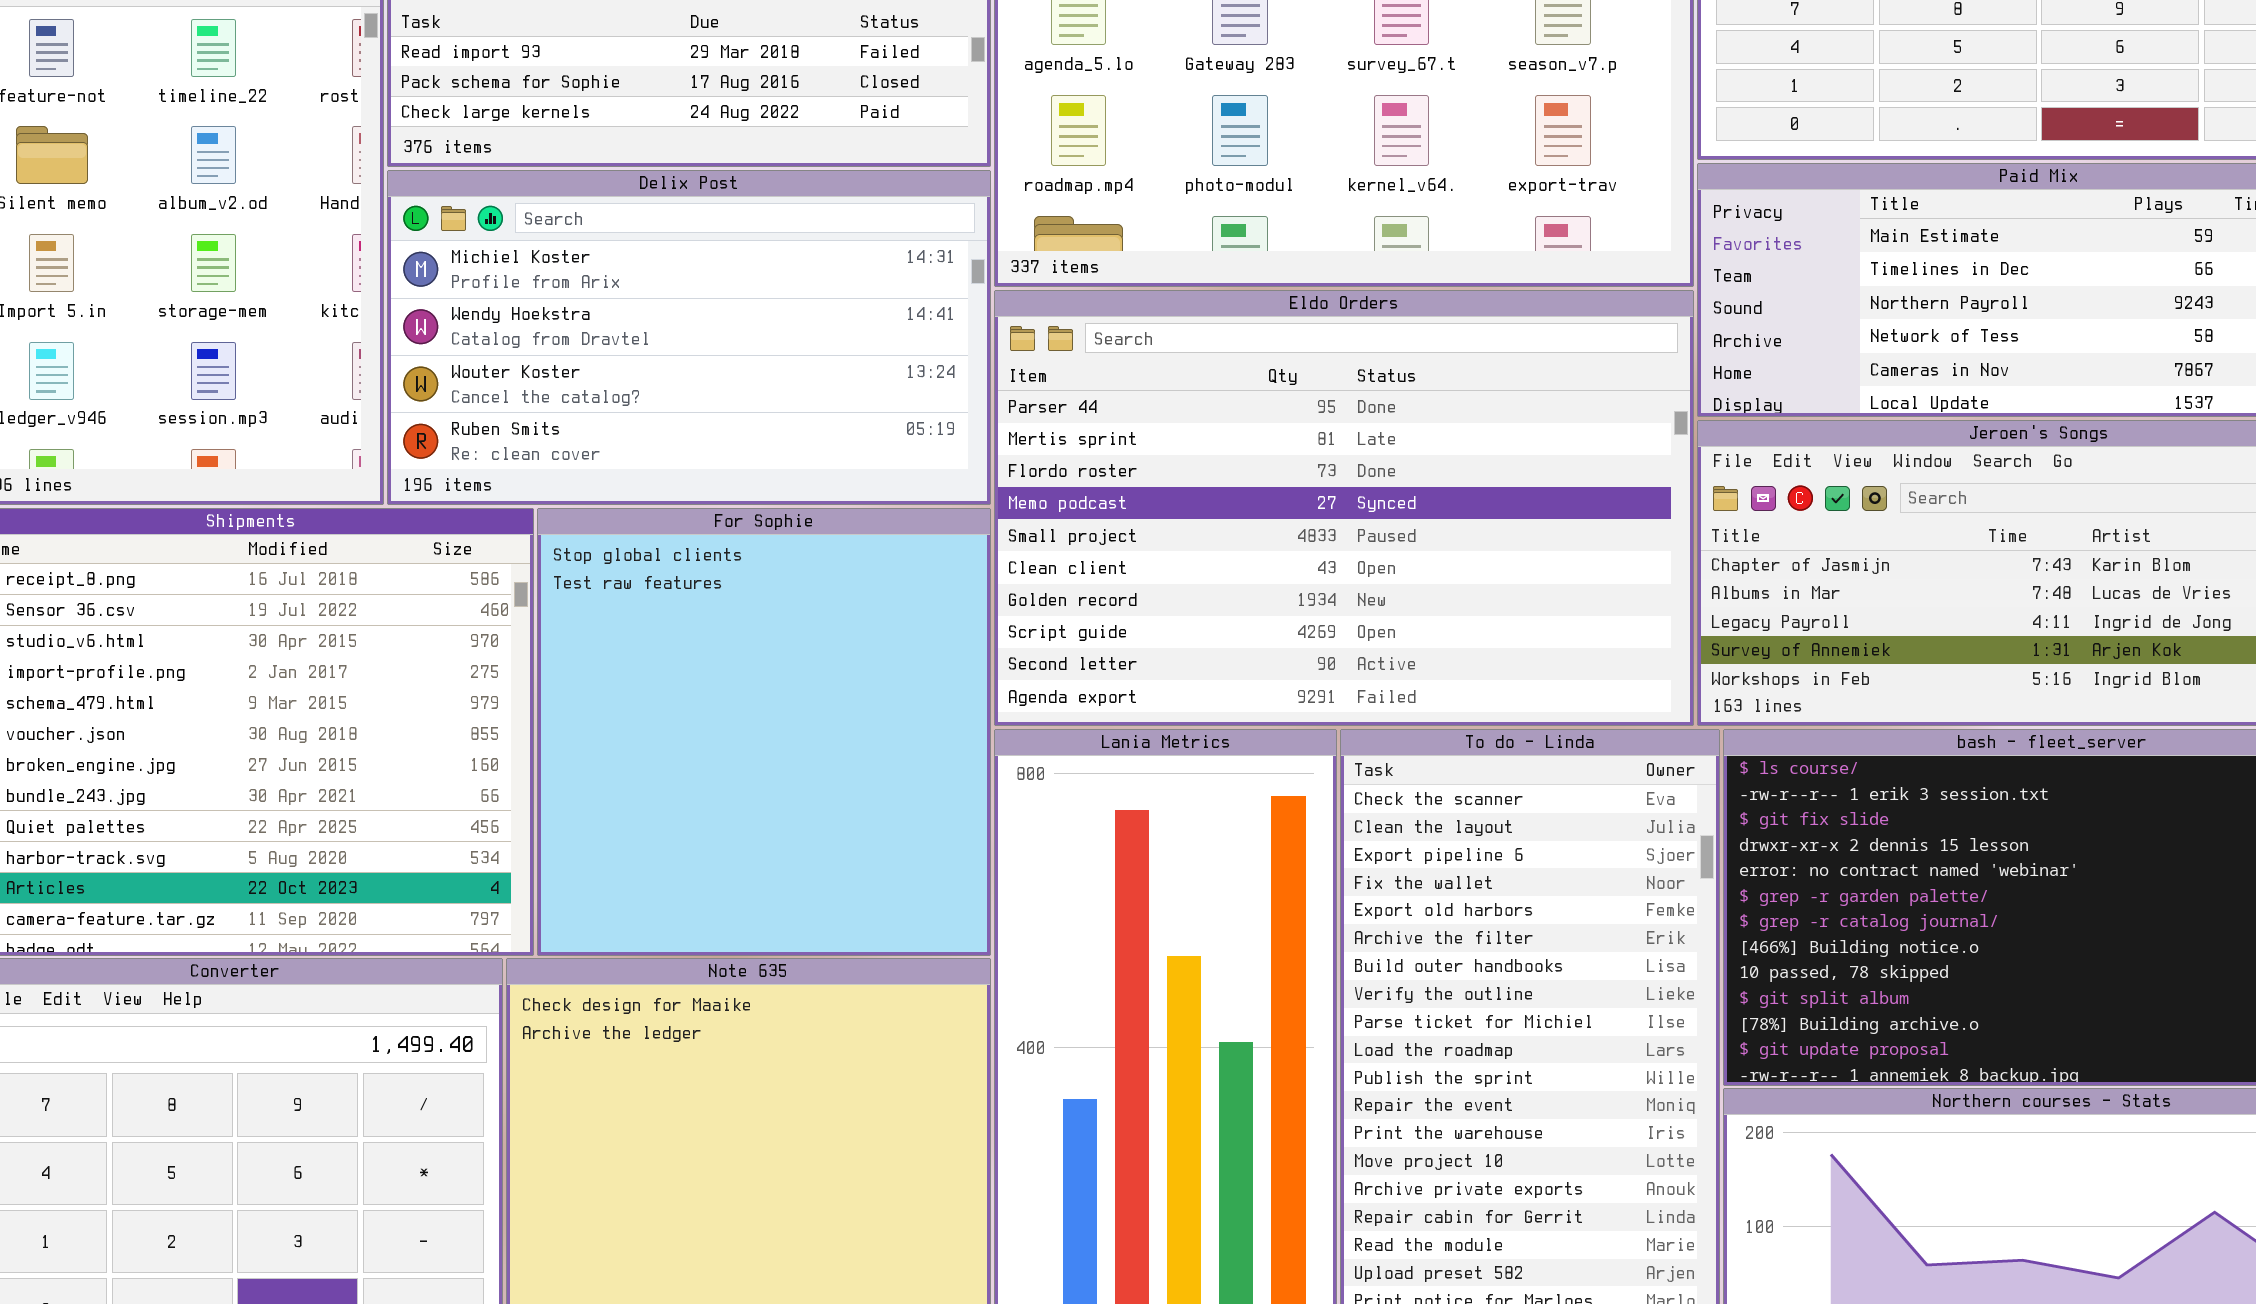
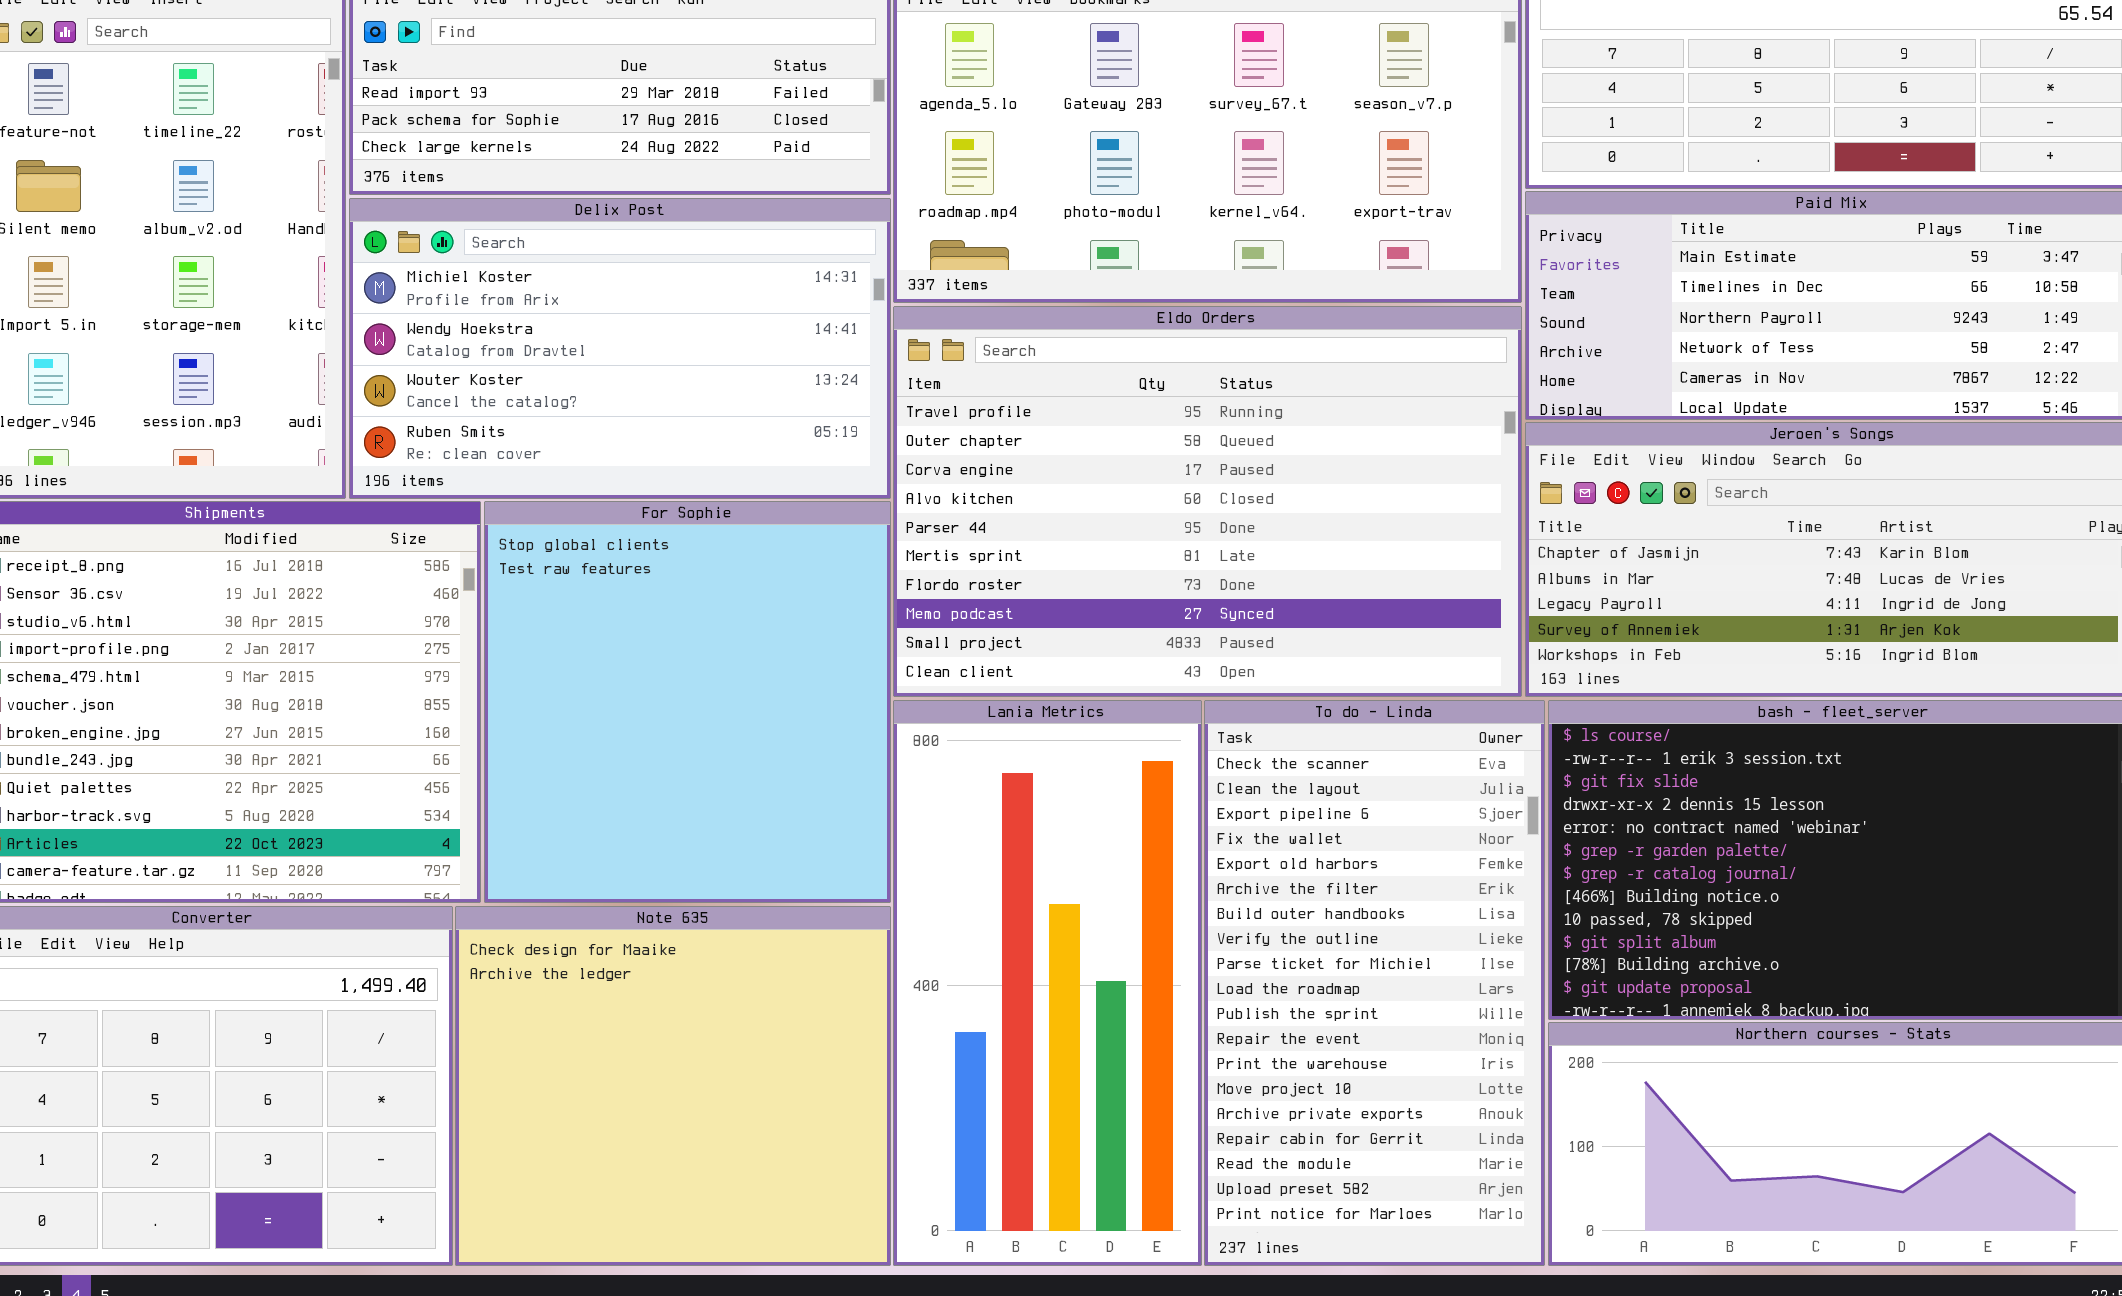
Eldo Orders: [994,290,1694,726] -> [893,306,1522,697], scrolled up 4 rows

